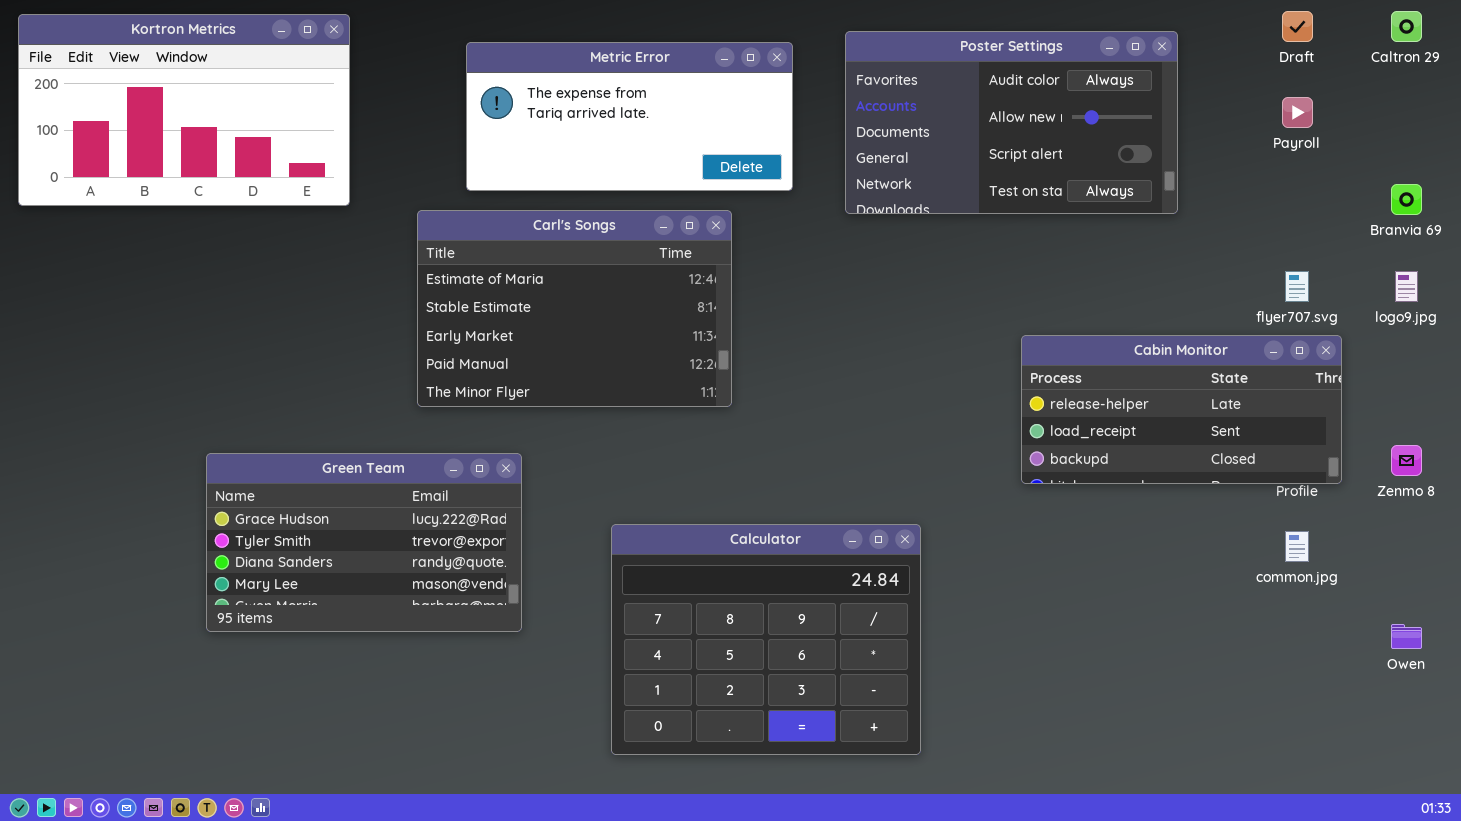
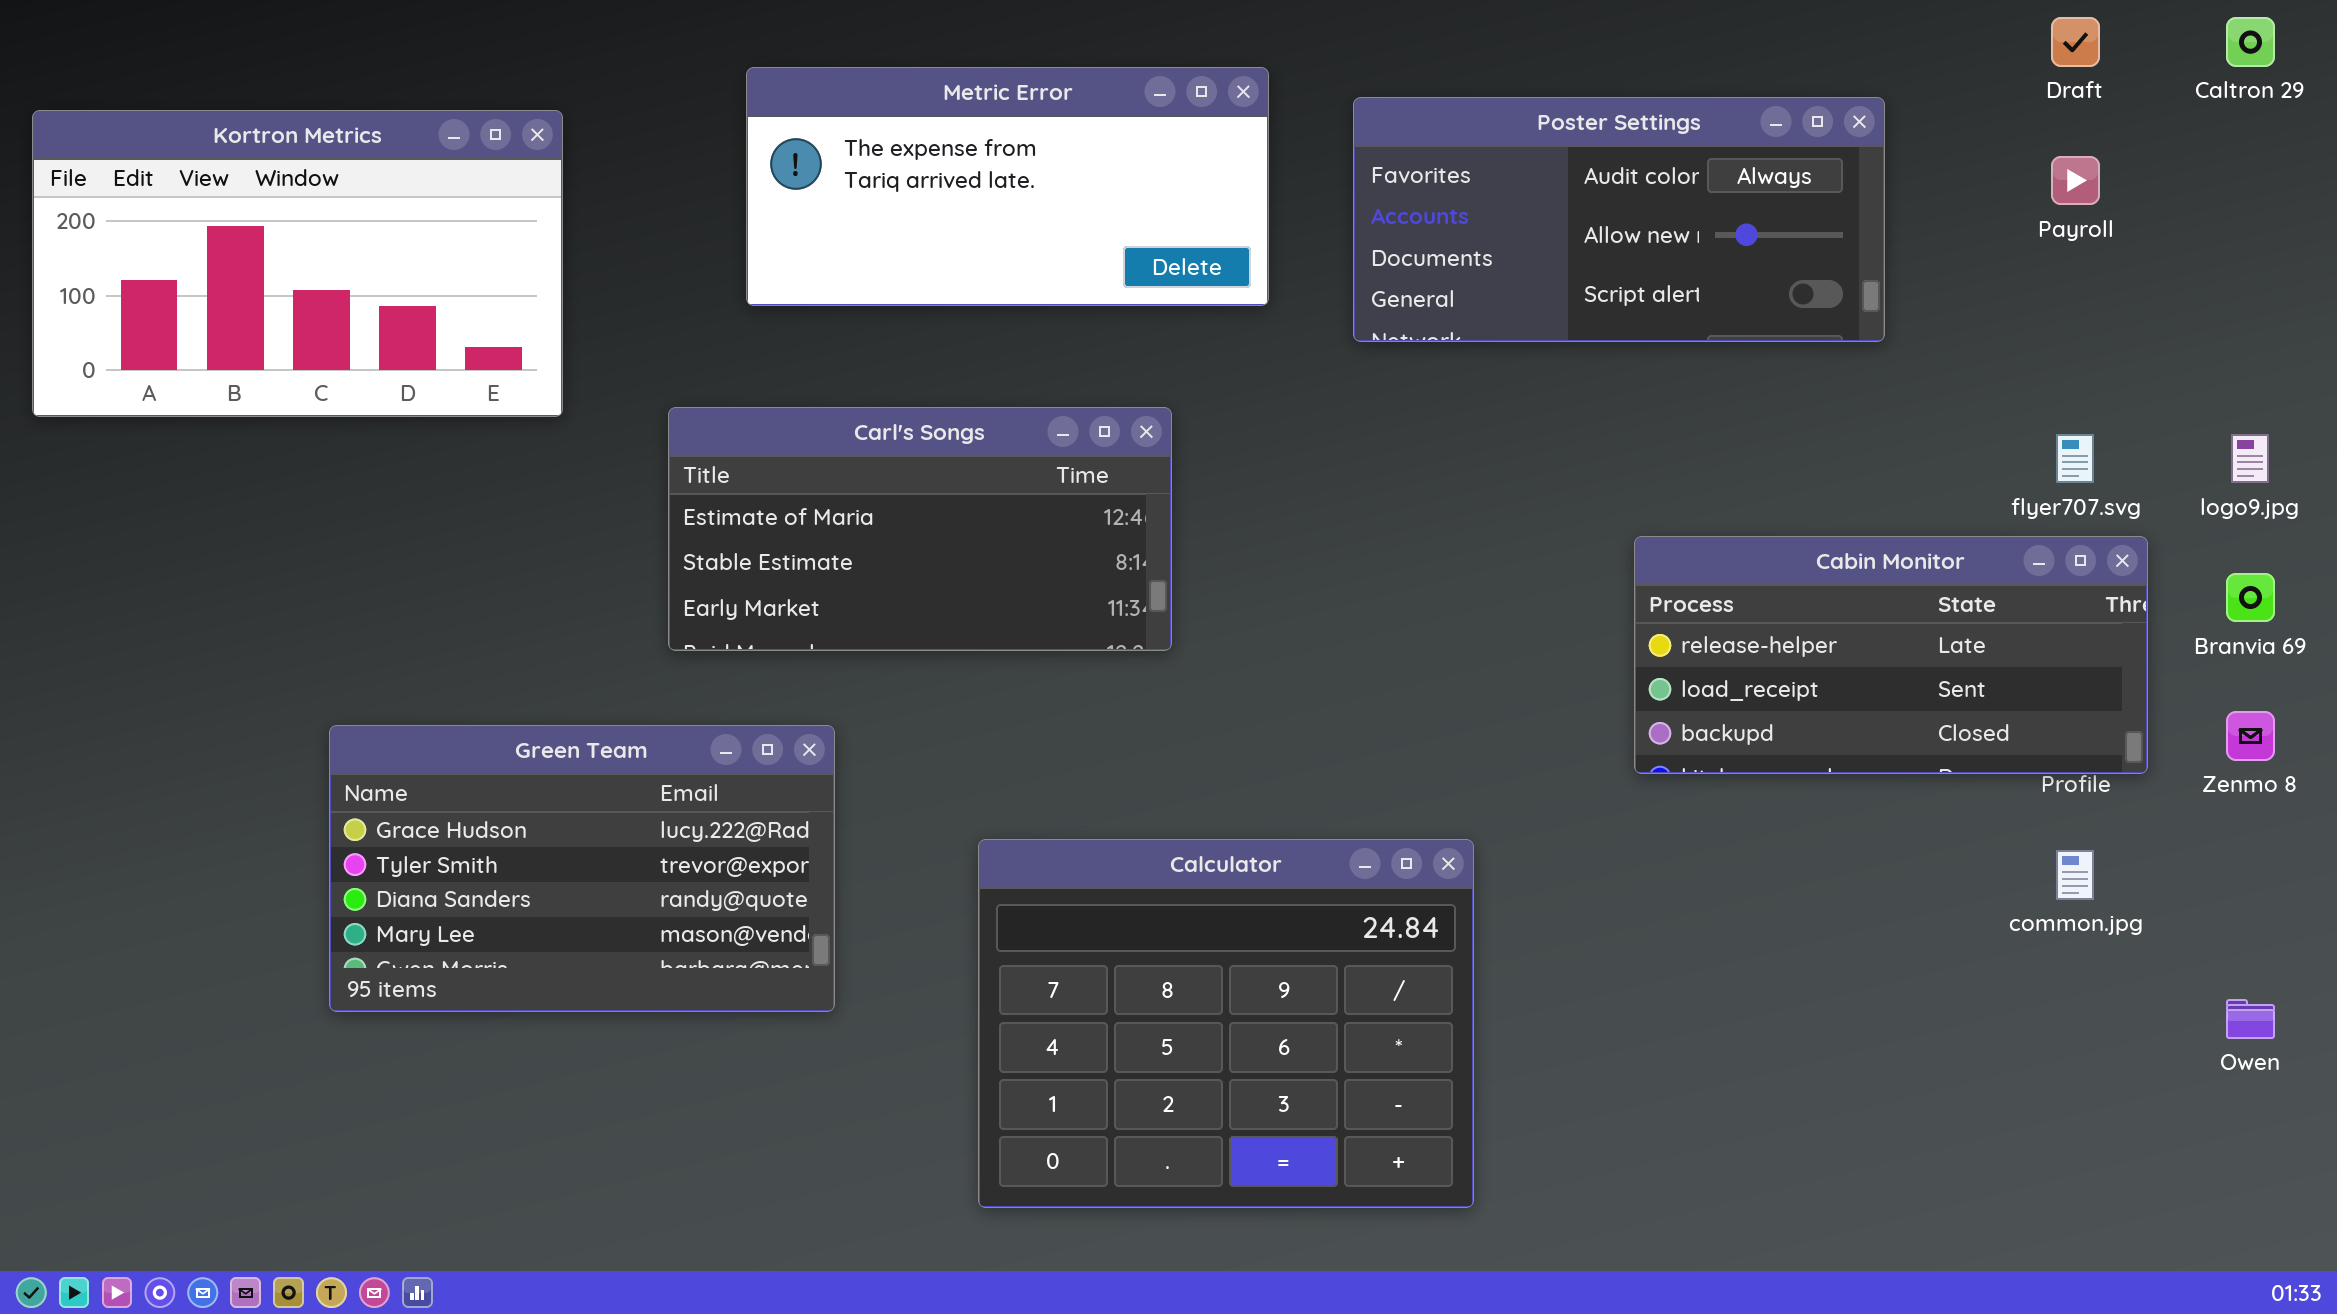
Kortron Metrics: [18,14,350,206] -> [32,110,563,417], moved
Poster Settings: [845,31,1178,214] -> [1353,97,1885,342], resized
Branvia 69: [1391,184,1422,215] -> [2226,573,2275,622], moved
Carl's Songs: [417,210,732,407] -> [668,407,1172,651], resized

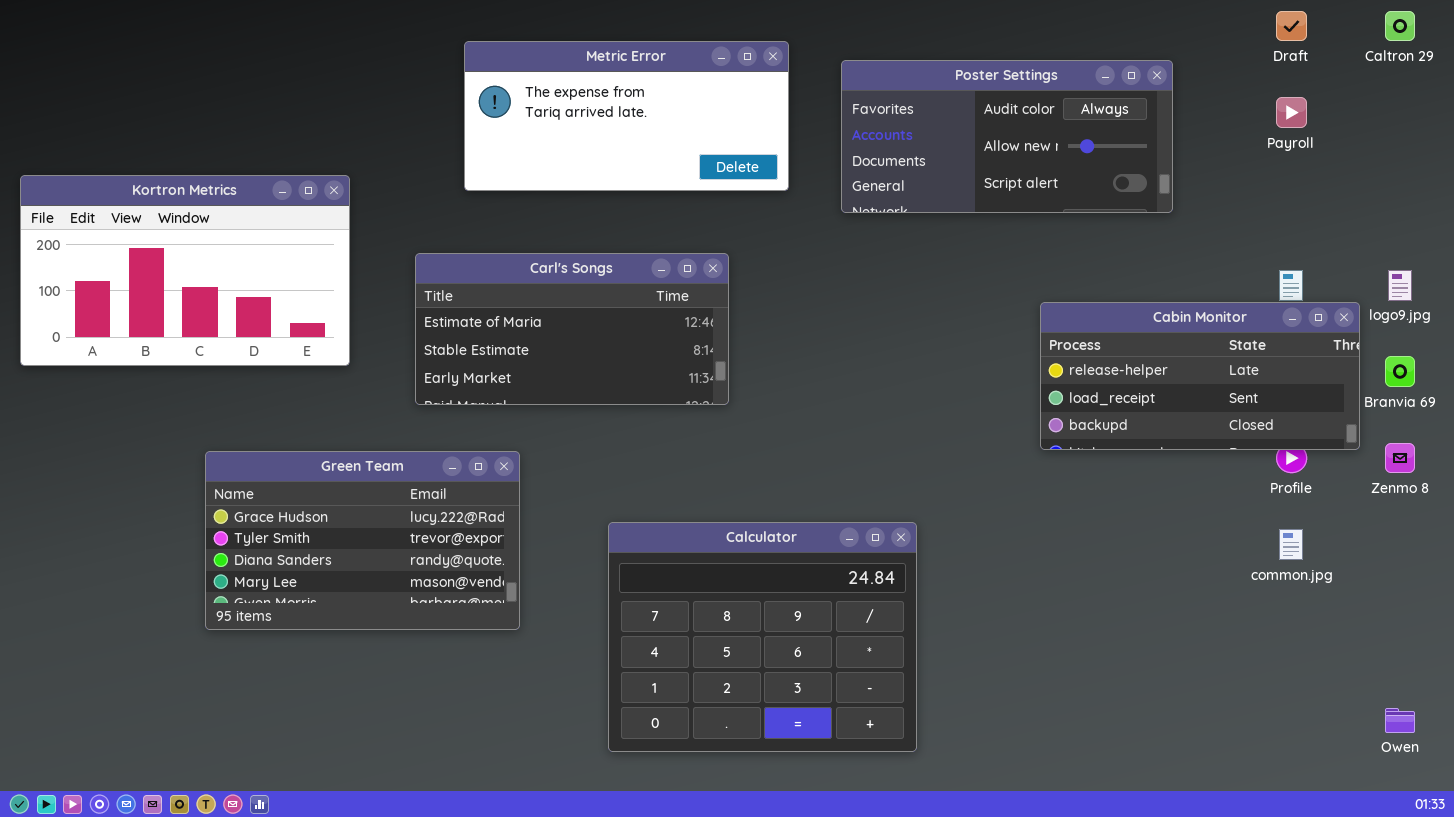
Kortron Metrics: [32,110,563,417] -> [20,175,350,366], moved
Cabin Monitor: [1634,536,2148,774] -> [1040,302,1360,450], moved
Owen: [2226,999,2275,1039] -> [1385,708,1415,733], moved

